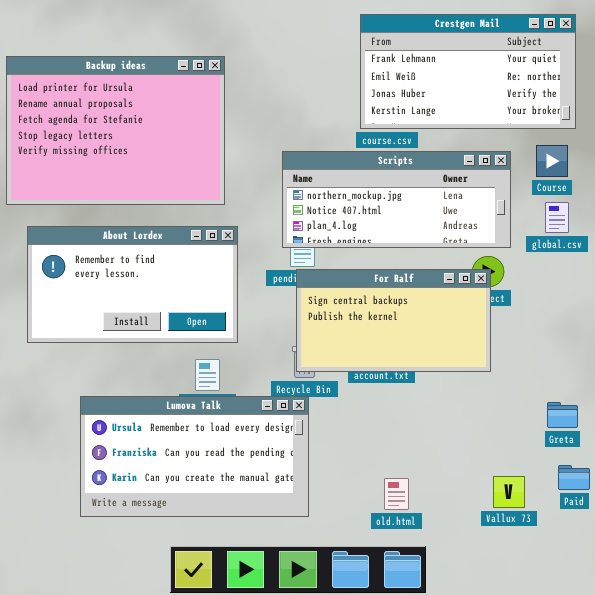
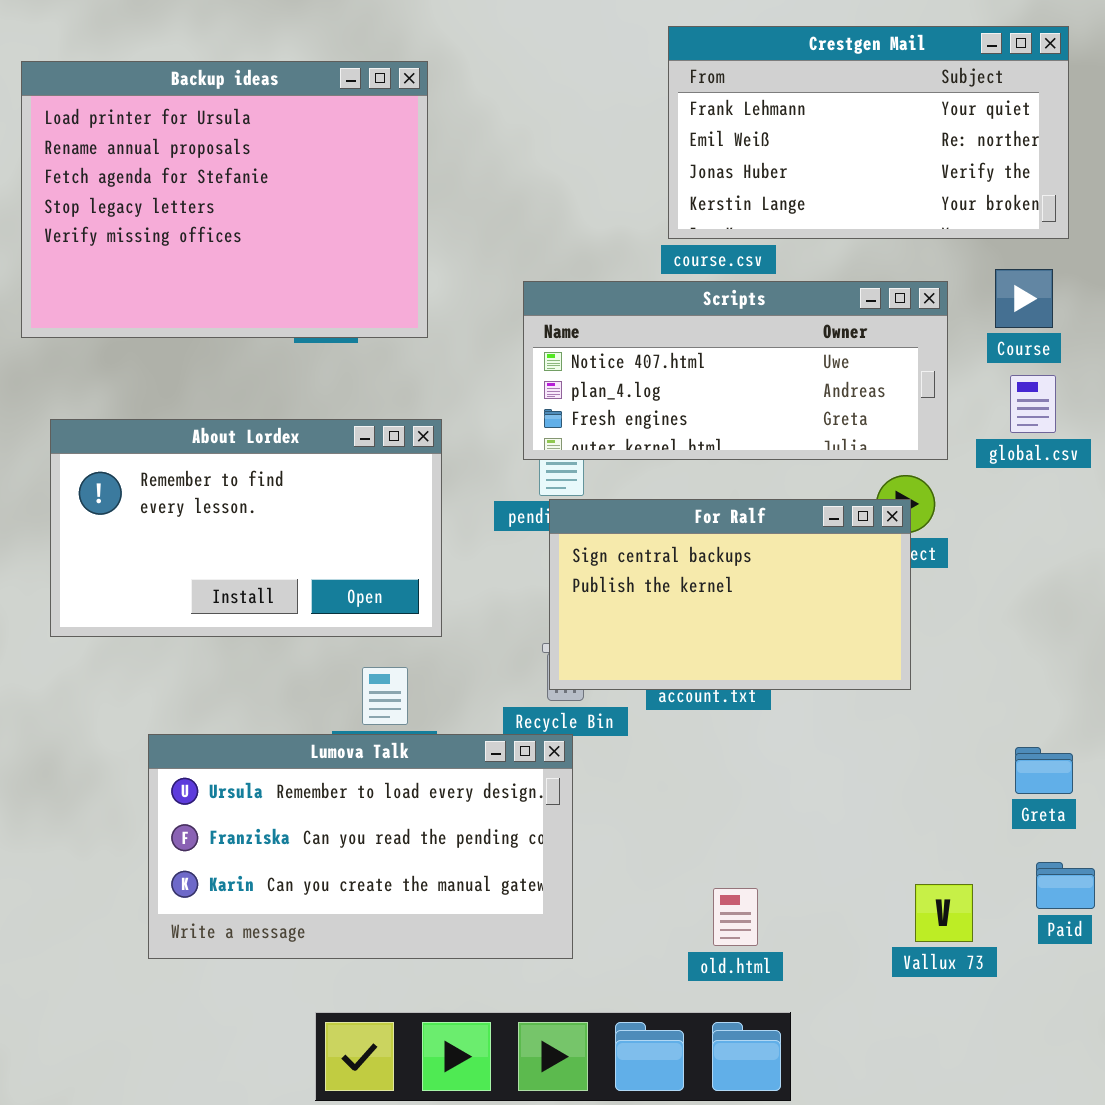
Backup ideas: [6,56,225,205] -> [21,61,428,338], moved
Scripts: [282,151,511,248] -> [523,281,948,460], scrolled down 1 row

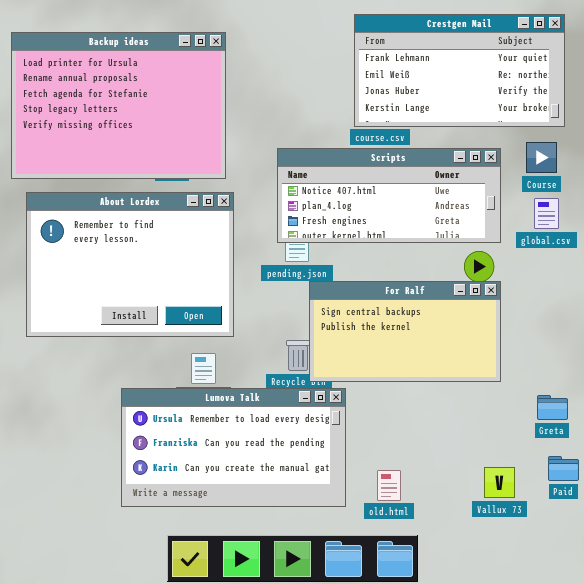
About Lordex: [50,419,442,637] -> [26,192,234,337], resized
For Ralf: [549,499,911,690] -> [309,281,501,382], moved
Lumova Talk: [148,734,573,959] -> [121,388,346,507], moved

